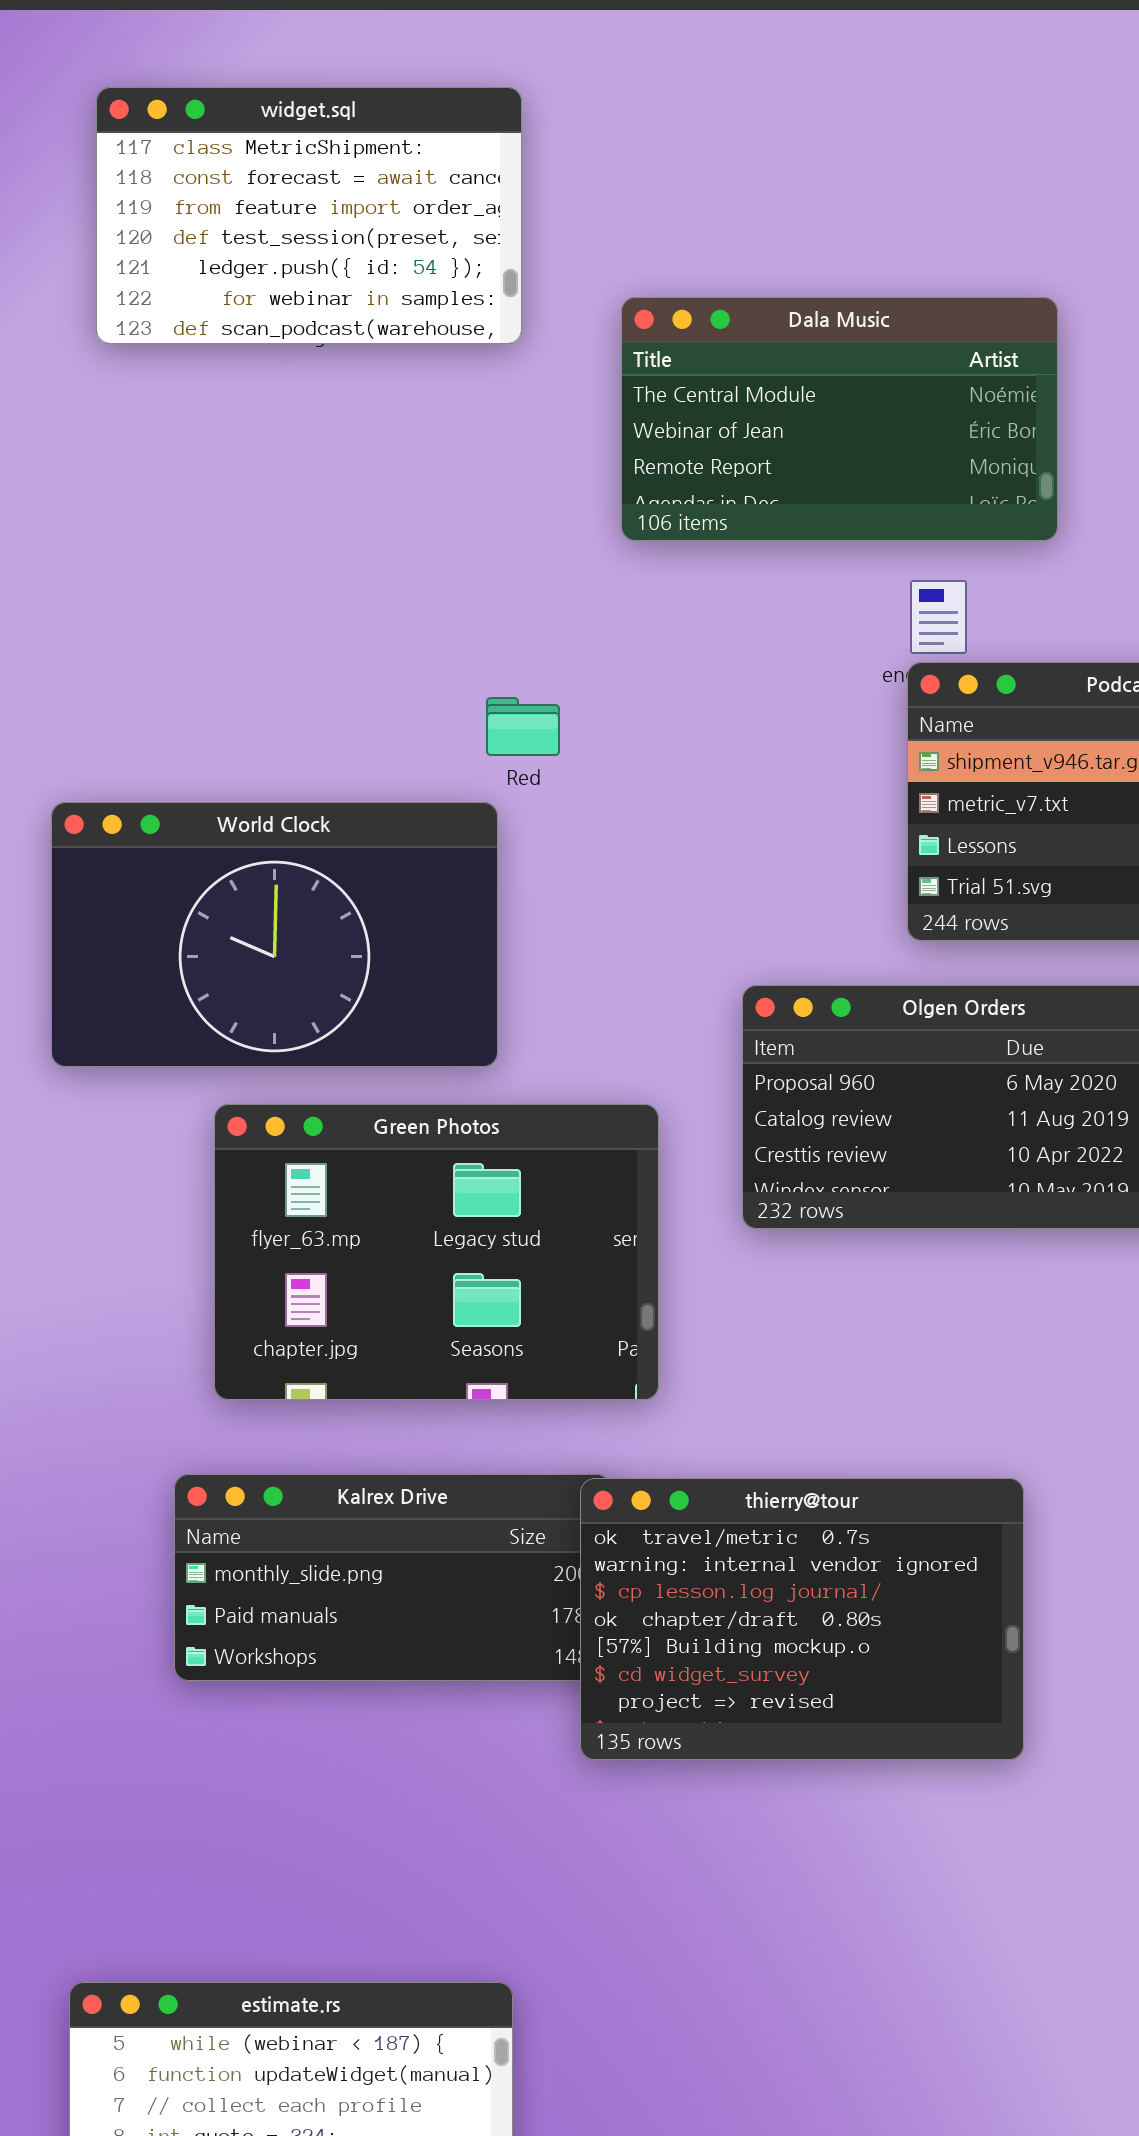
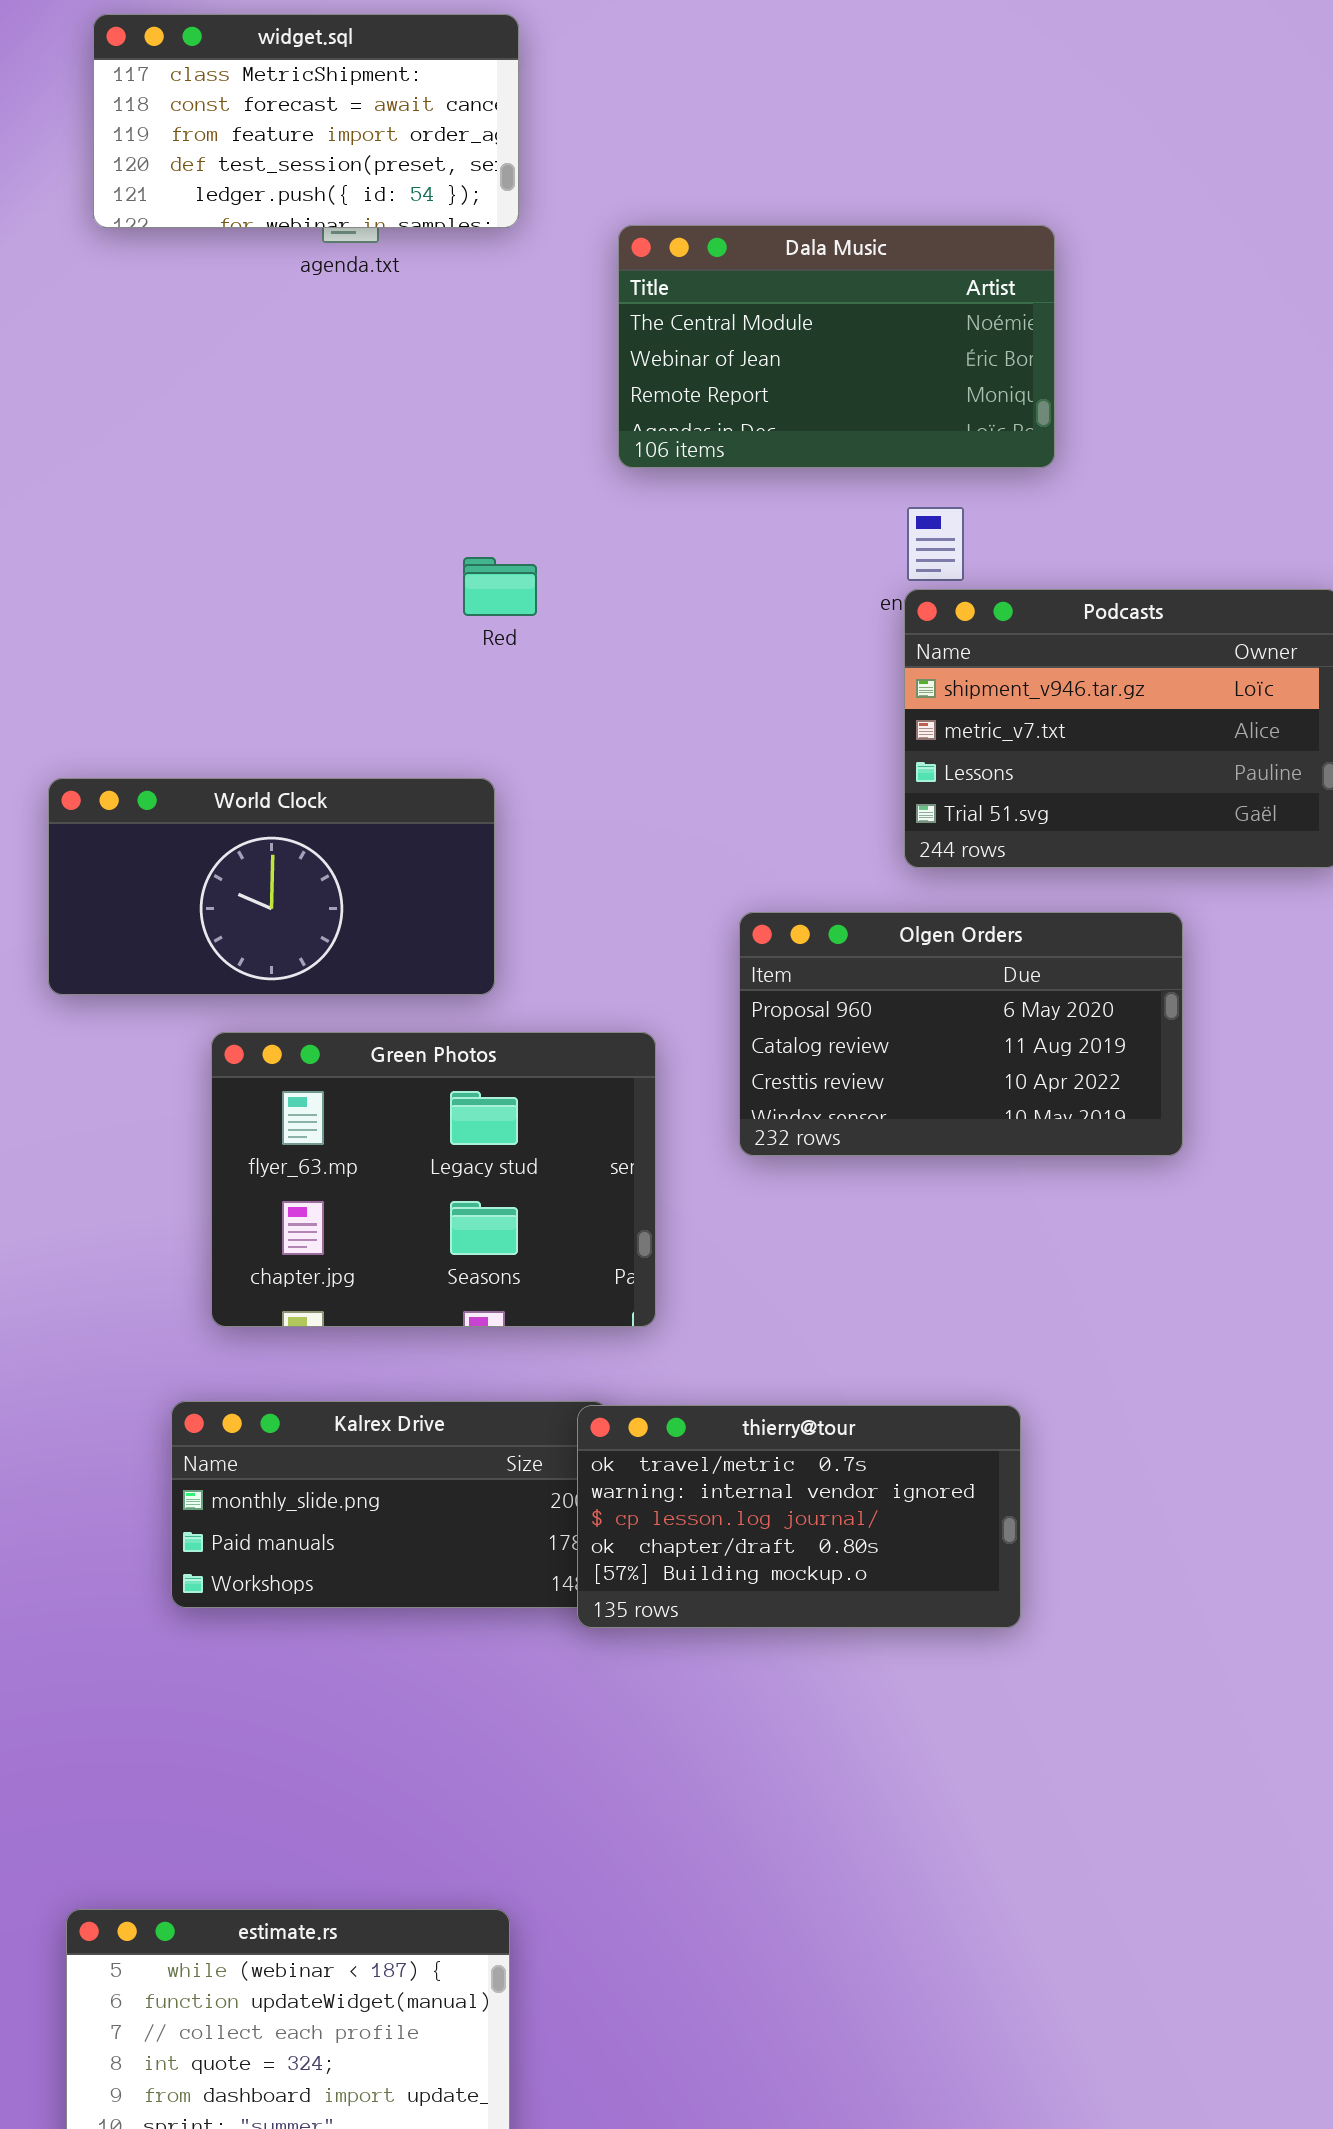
widget.sql: [96,87,522,344] -> [93,14,519,228], resized
Red: [486,697,560,756] -> [463,557,537,616], moved
World Clock: [51,802,498,1067] -> [48,778,495,995], resized
thierry@tour: [580,1478,1024,1760] -> [577,1405,1021,1628], resized

